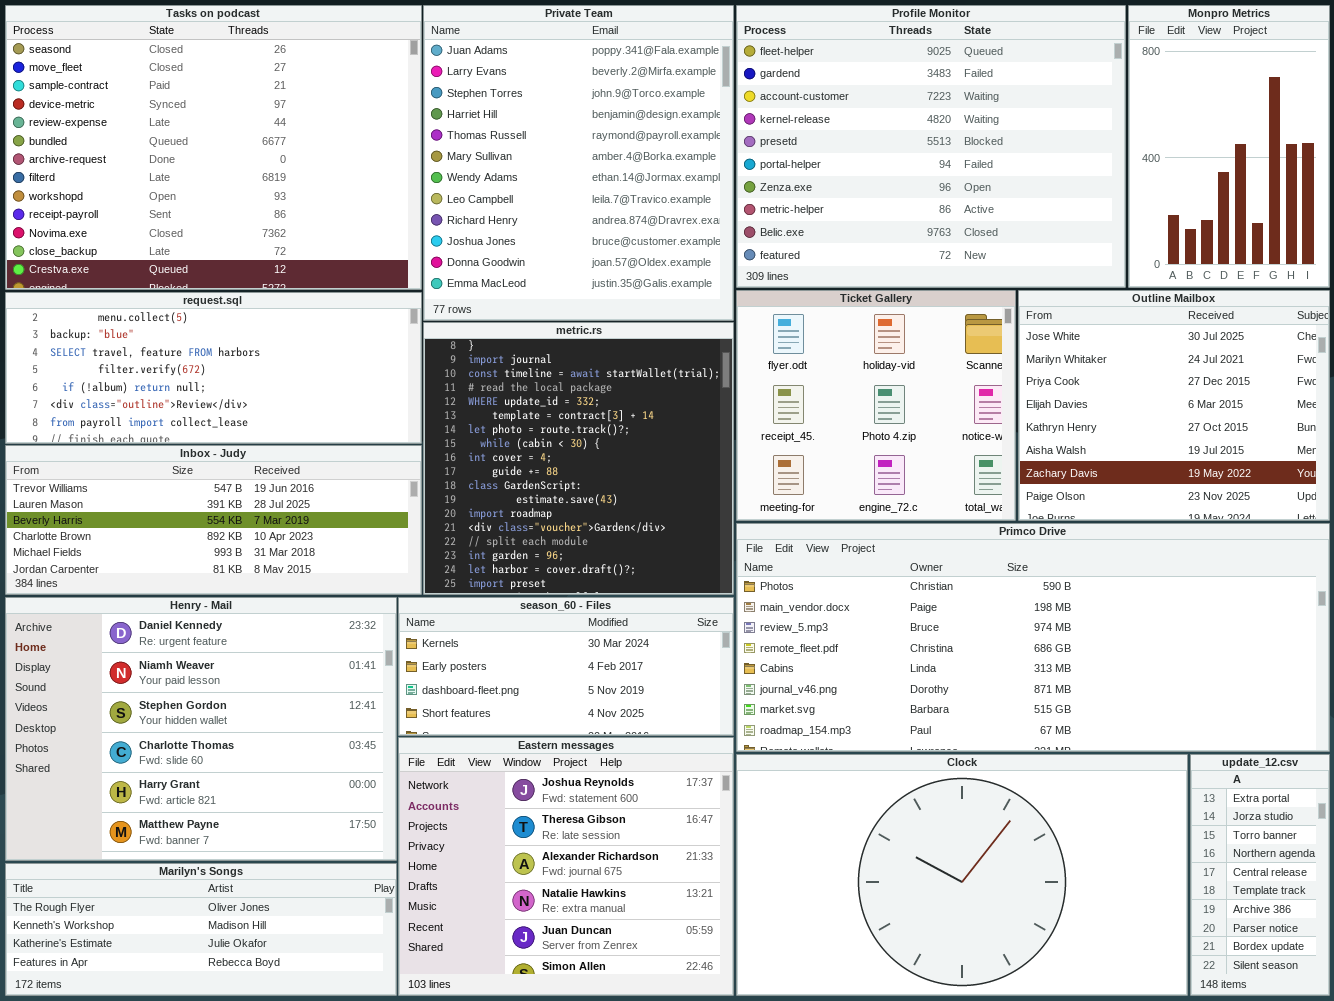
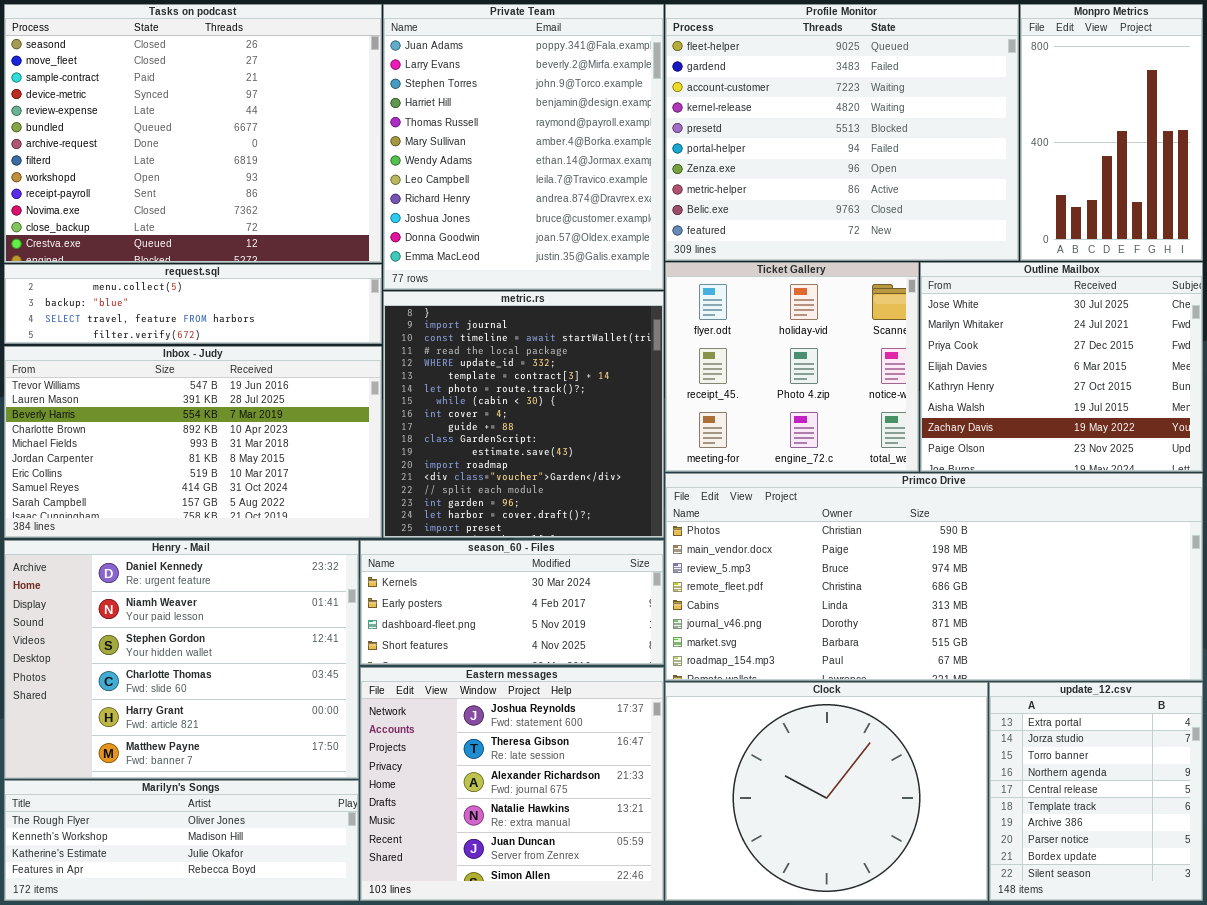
request.sql: [5,292,422,444] -> [4,264,382,344], resized
Inbox - Judy: [5,445,422,595] -> [4,346,382,538], resized
Clock: [736,754,1188,996] -> [665,682,988,901], resized
update_12.csv: [1190,754,1330,996] -> [989,682,1203,901], resized

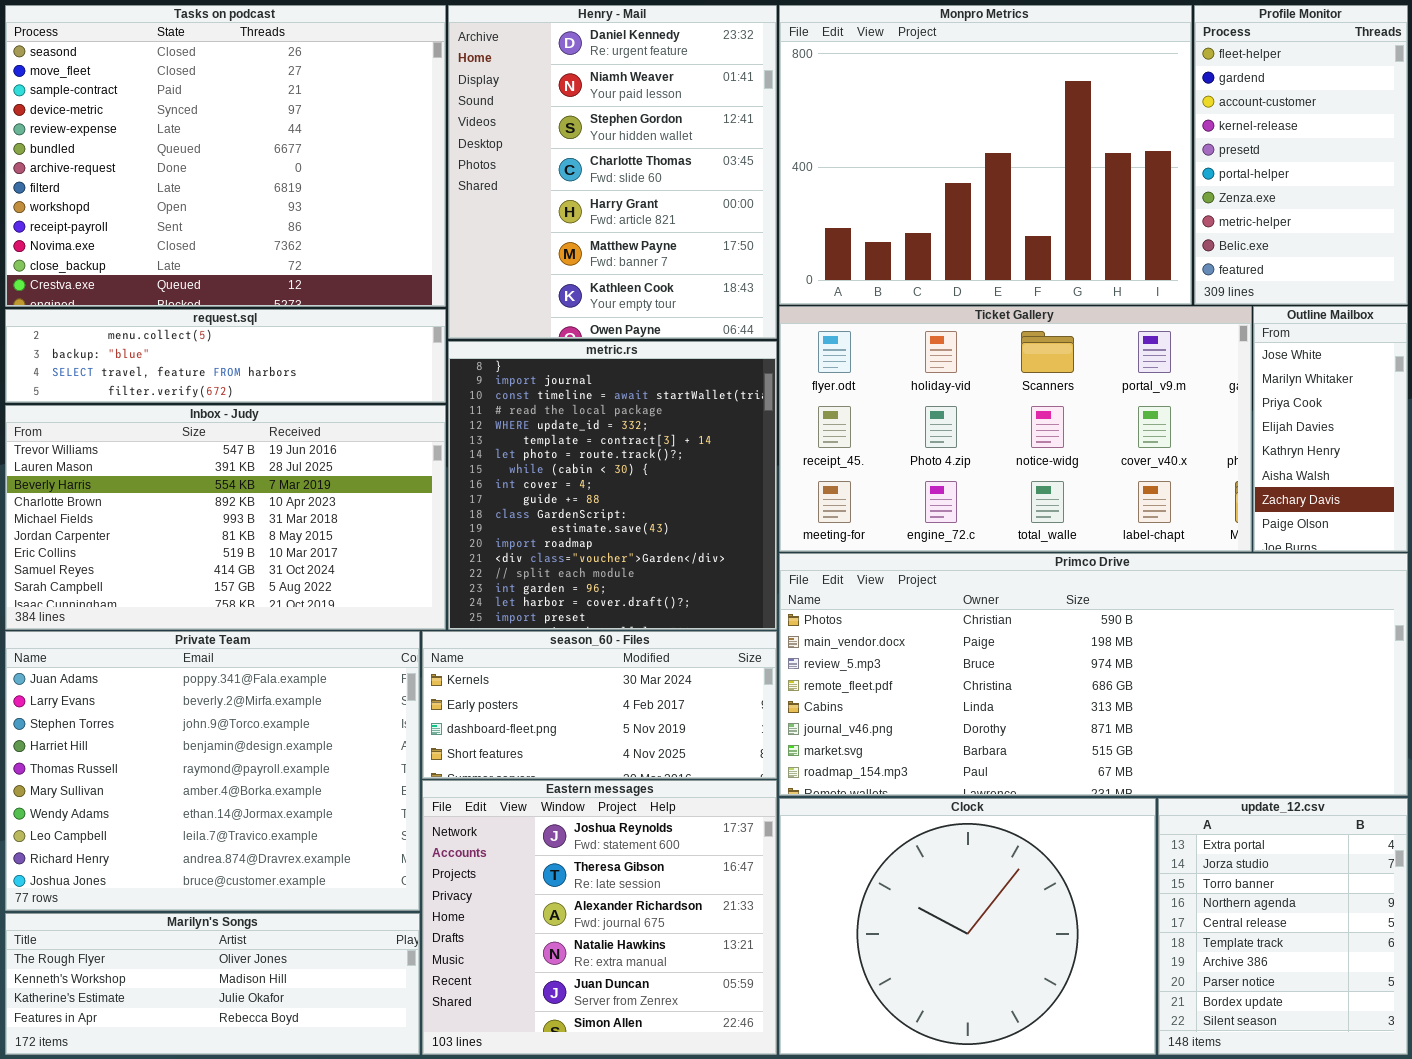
Private Team: [383,4,664,290] -> [5,631,420,911], moved, resized
Profile Monitor: [665,4,1019,261] -> [1194,5,1408,305], moved, resized
Monpro Metrics: [1020,4,1203,261] -> [779,5,1192,305], moved, resized
Ticket Gallery: [665,262,919,472] -> [779,306,1252,552], resized
Outline Mailbox: [920,262,1203,472] -> [1253,306,1408,552], resized
Henry - Mail: [4,540,359,779] -> [448,5,777,339], moved, resized

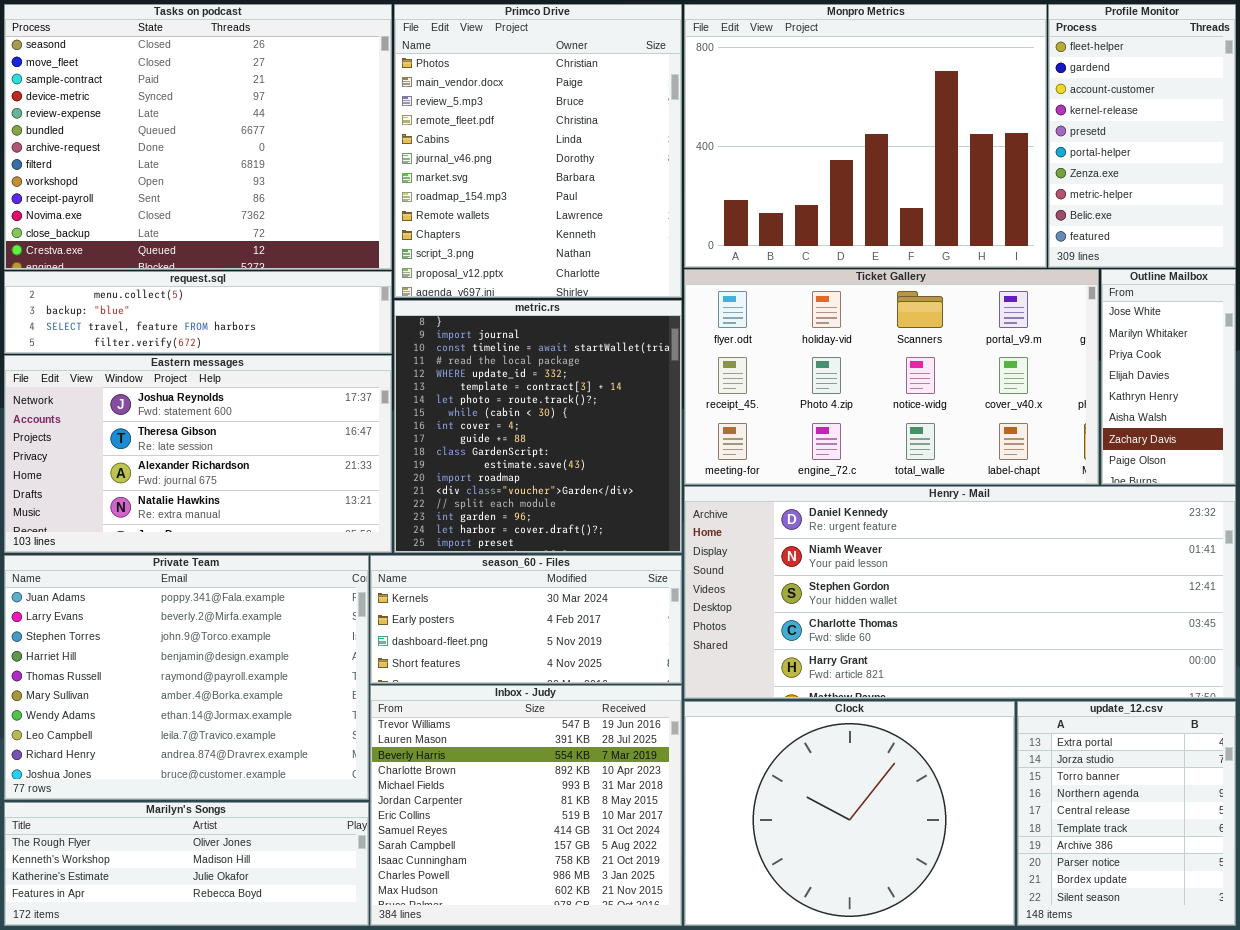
Henry - Mail: [448,5,777,339] -> [684,486,1236,699], moved, resized
Inbox - Judy: [5,405,446,630] -> [370,685,682,926], moved, resized
Primco Drive: [779,553,1408,796] -> [394,4,682,298], moved, resized
Eastern messages: [422,780,777,1055] -> [4,355,392,553], moved, resized

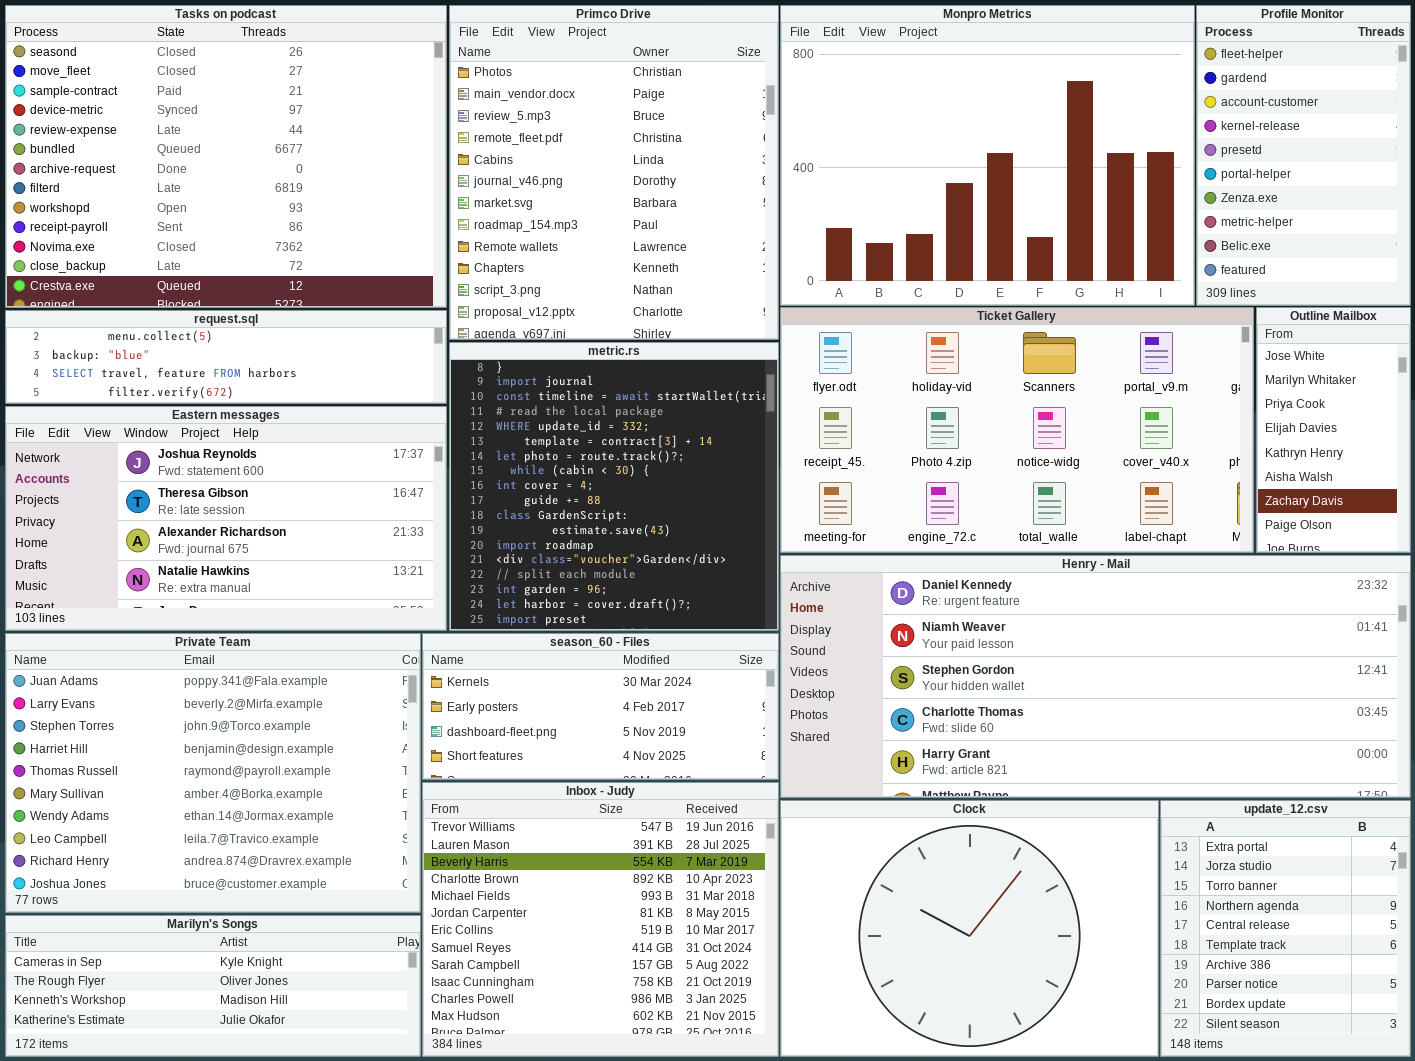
Marilyn's Songs: [4,802,369,926] -> [5,915,421,1057], scrolled up 1 row

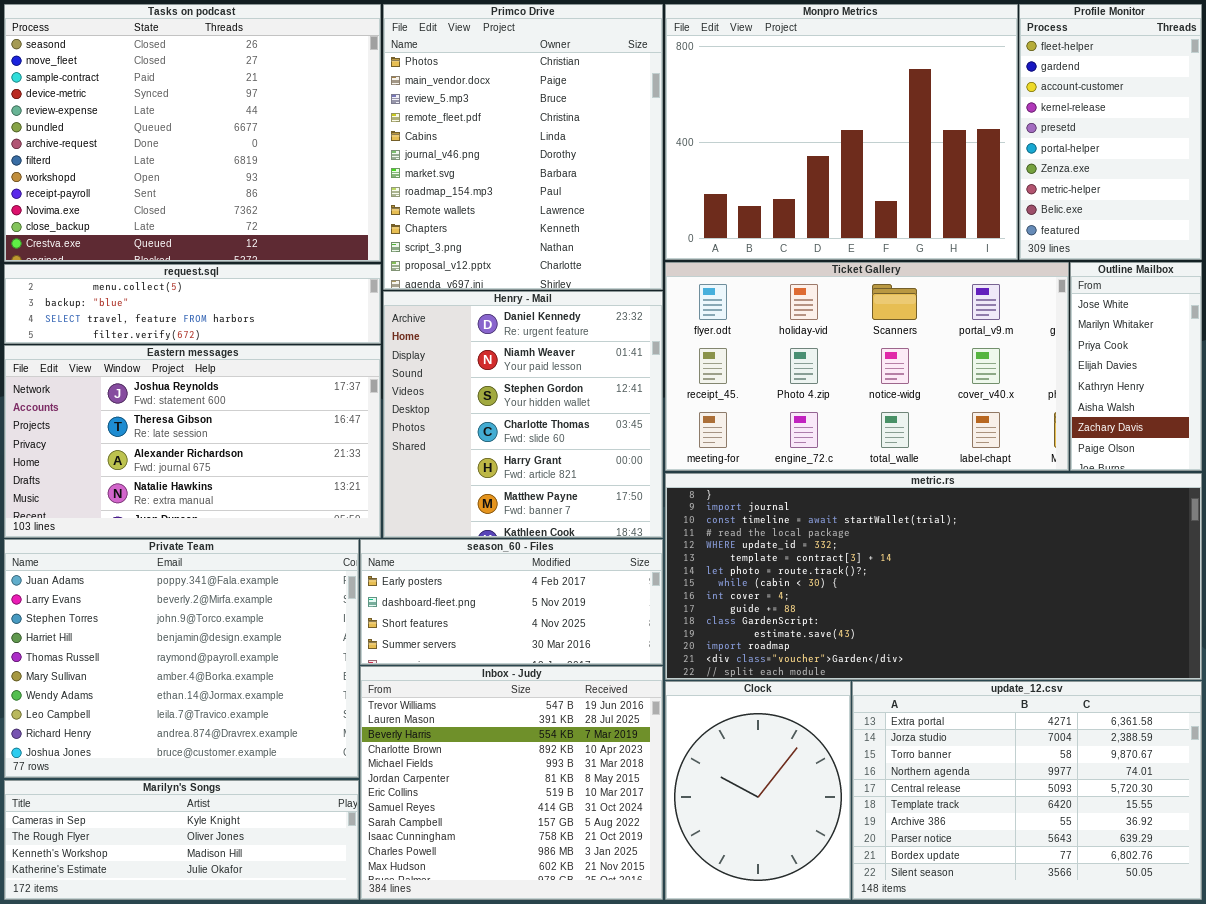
metric.rs: [449,342,779,631] -> [665,473,1202,680], moved, resized
Henry - Mail: [780,555,1411,798] -> [383,291,663,538], moved, resized
season_60 - Files: [422,633,779,780] -> [360,539,663,665], scrolled down 1 row
Clock: [780,800,1159,1057] -> [665,681,851,900], resized
update_12.csv: [1160,800,1411,1057] -> [852,681,1202,900], resized

